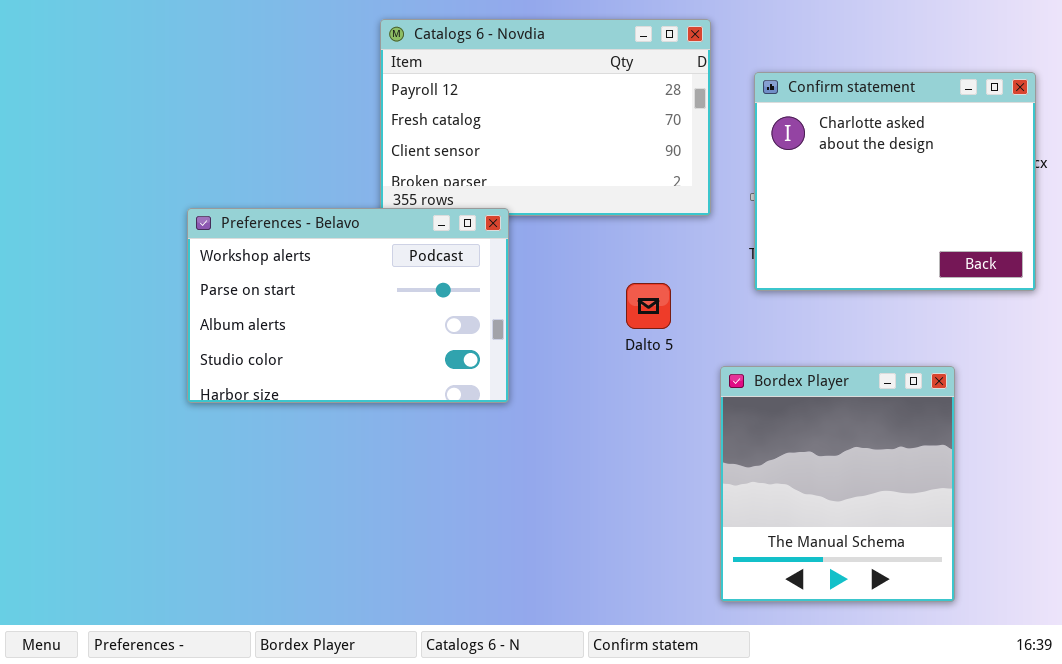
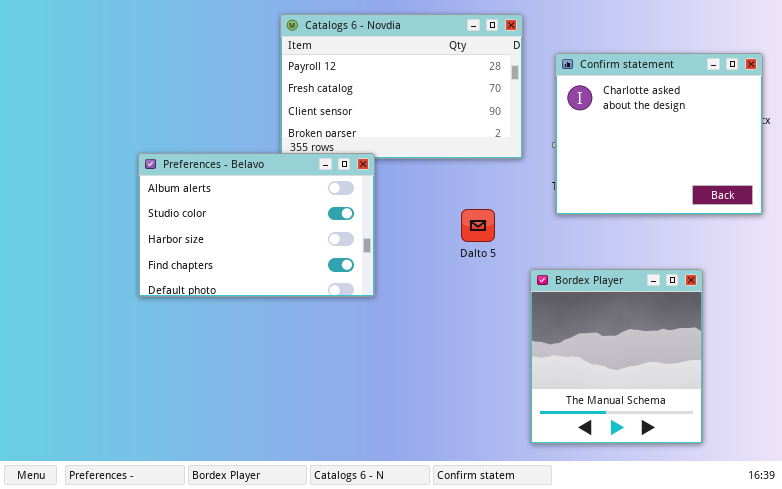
Preferences - Belavo: [187,208,509,403] -> [138,153,375,297], scrolled down 2 rows

